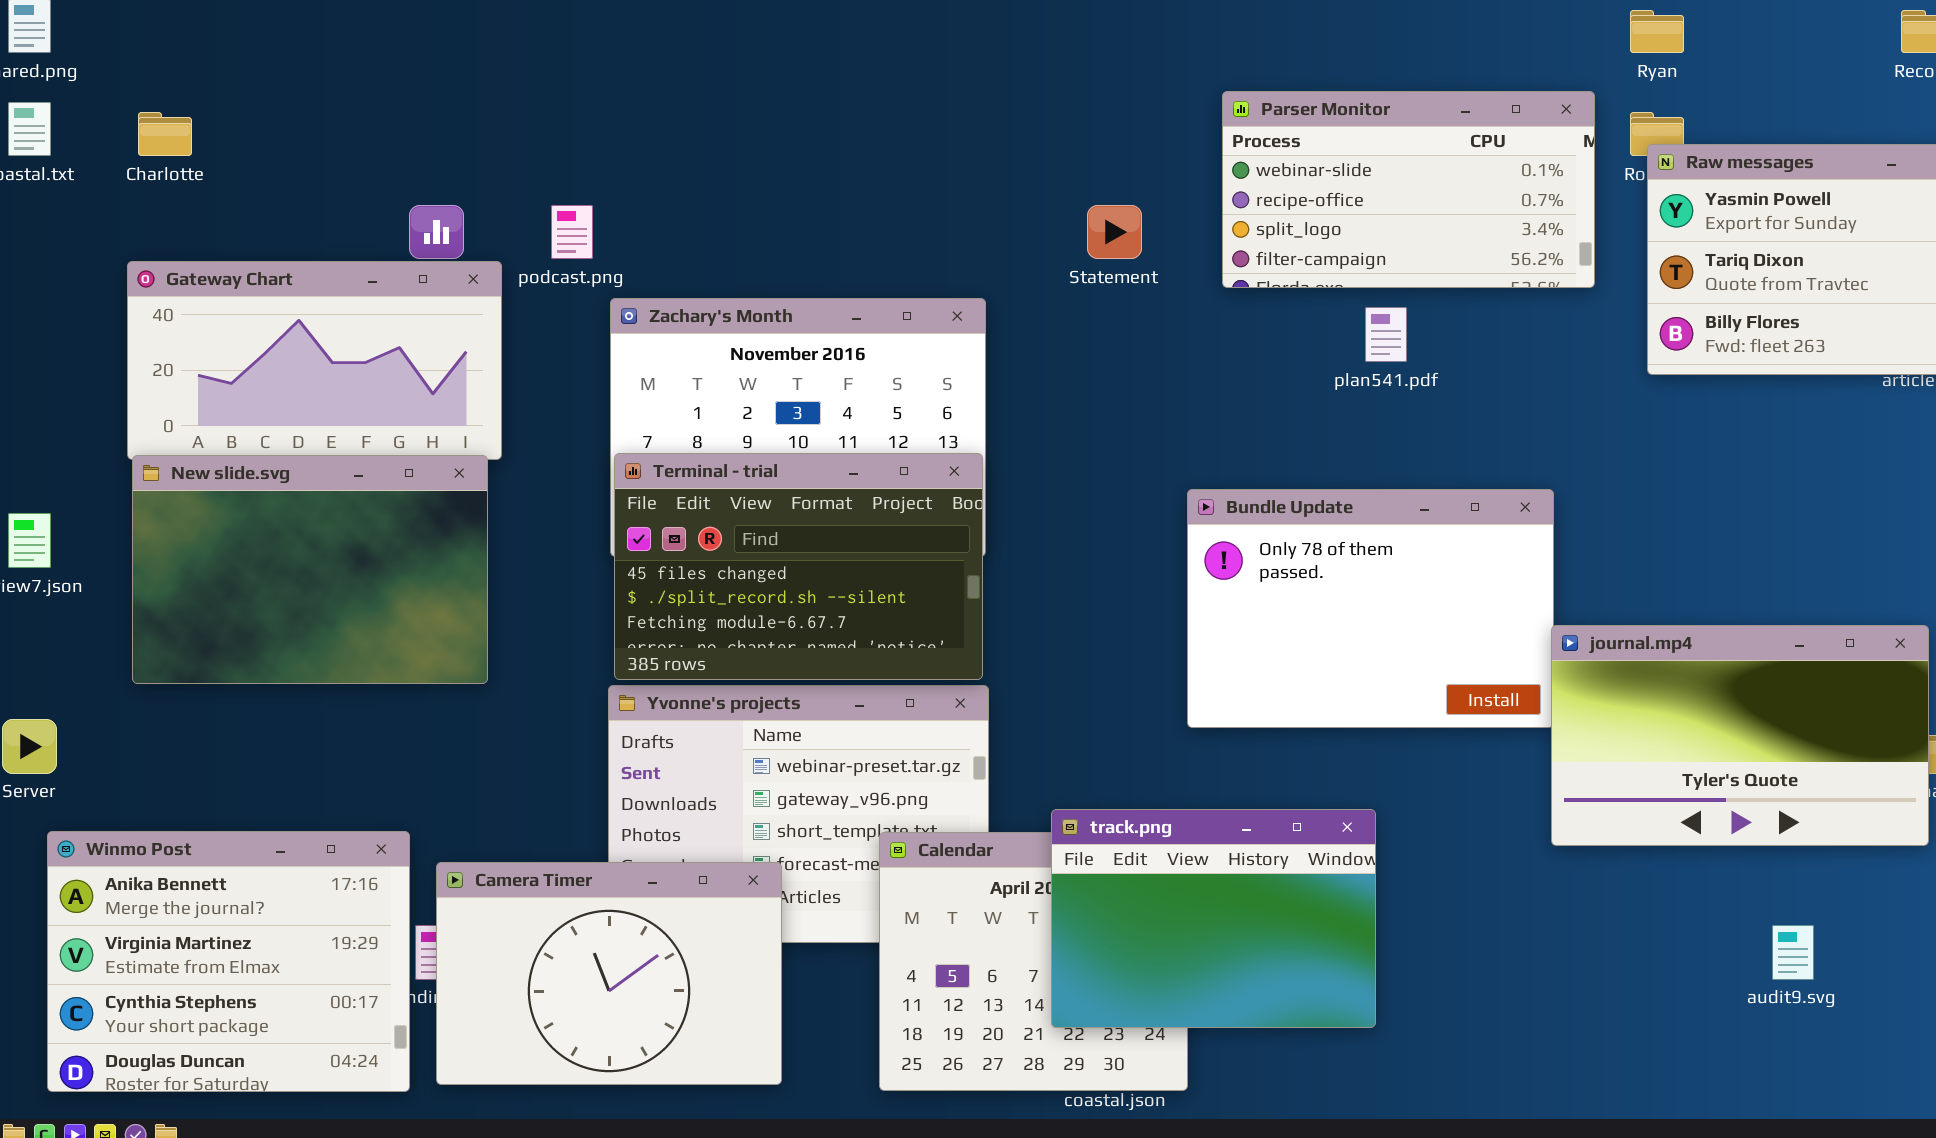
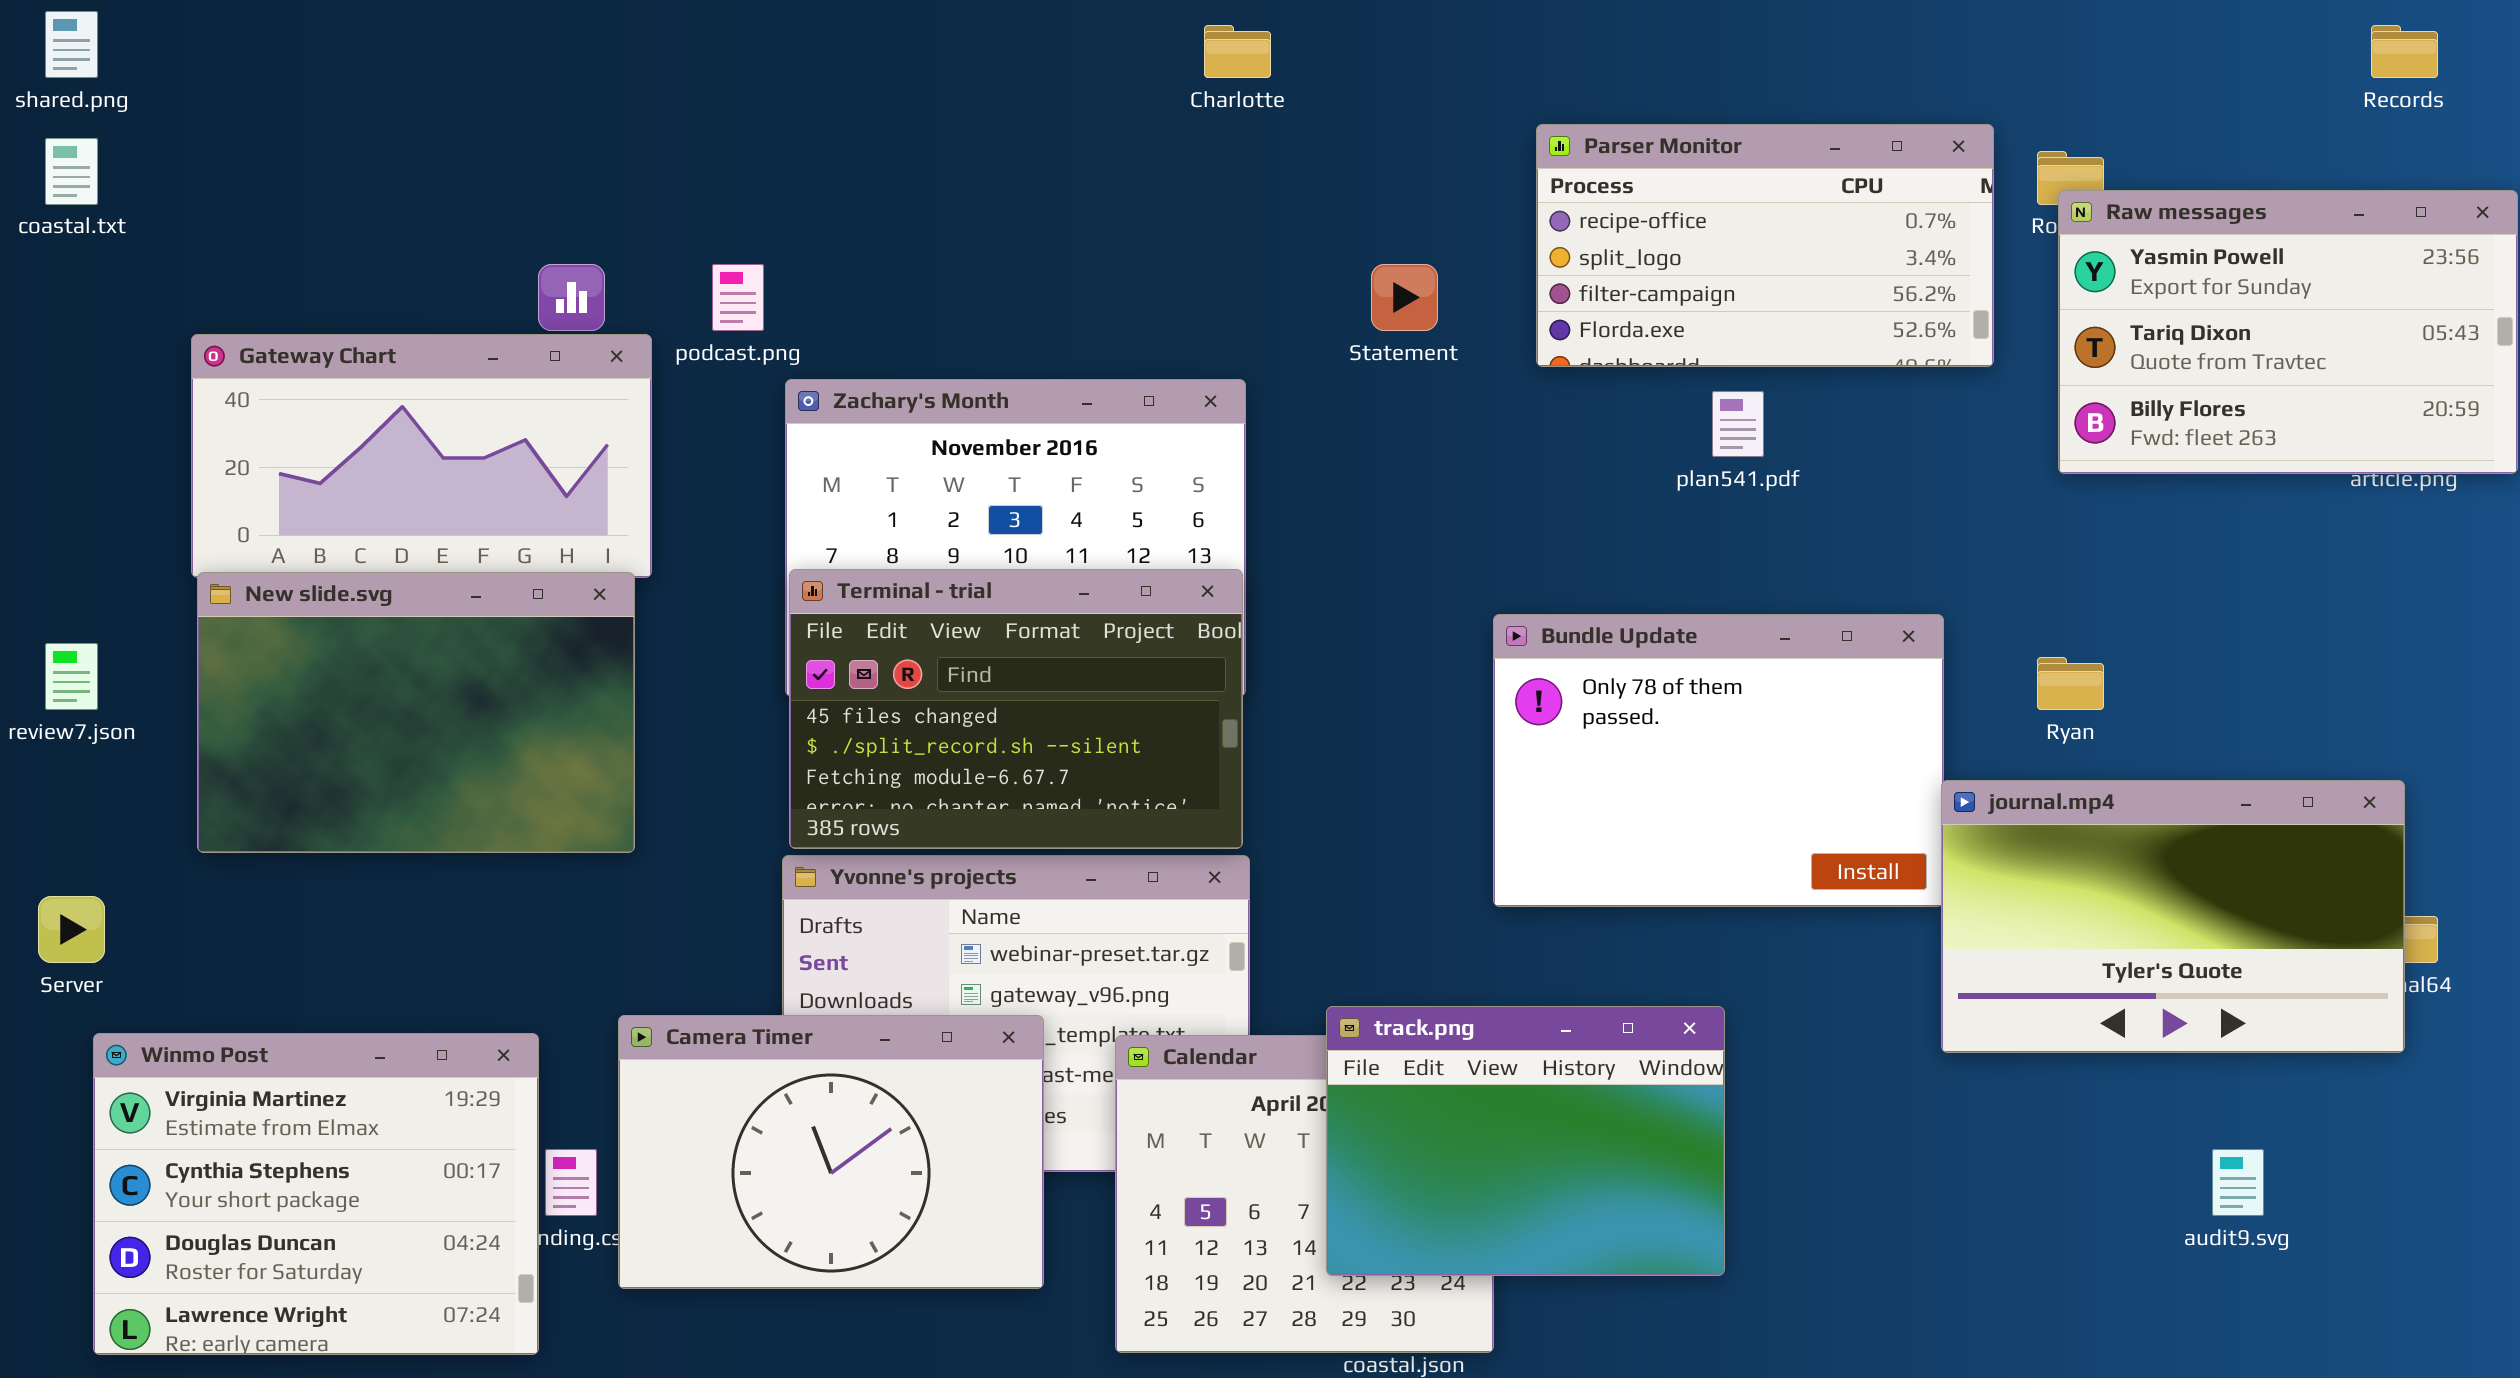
Ryan: [1630,10,1684,53] -> [2037,657,2104,710], moved
Parser Monitor: [1222,91,1595,288] -> [1536,124,1994,367], scrolled down 1 row
Charlotte: [138,112,192,156] -> [1204,25,1271,78], moved
Winmo Post: [47,831,410,1092] -> [93,1033,539,1355], scrolled down 1 row
Camera Timer: [436,862,782,1085] -> [618,1015,1044,1289], moved

